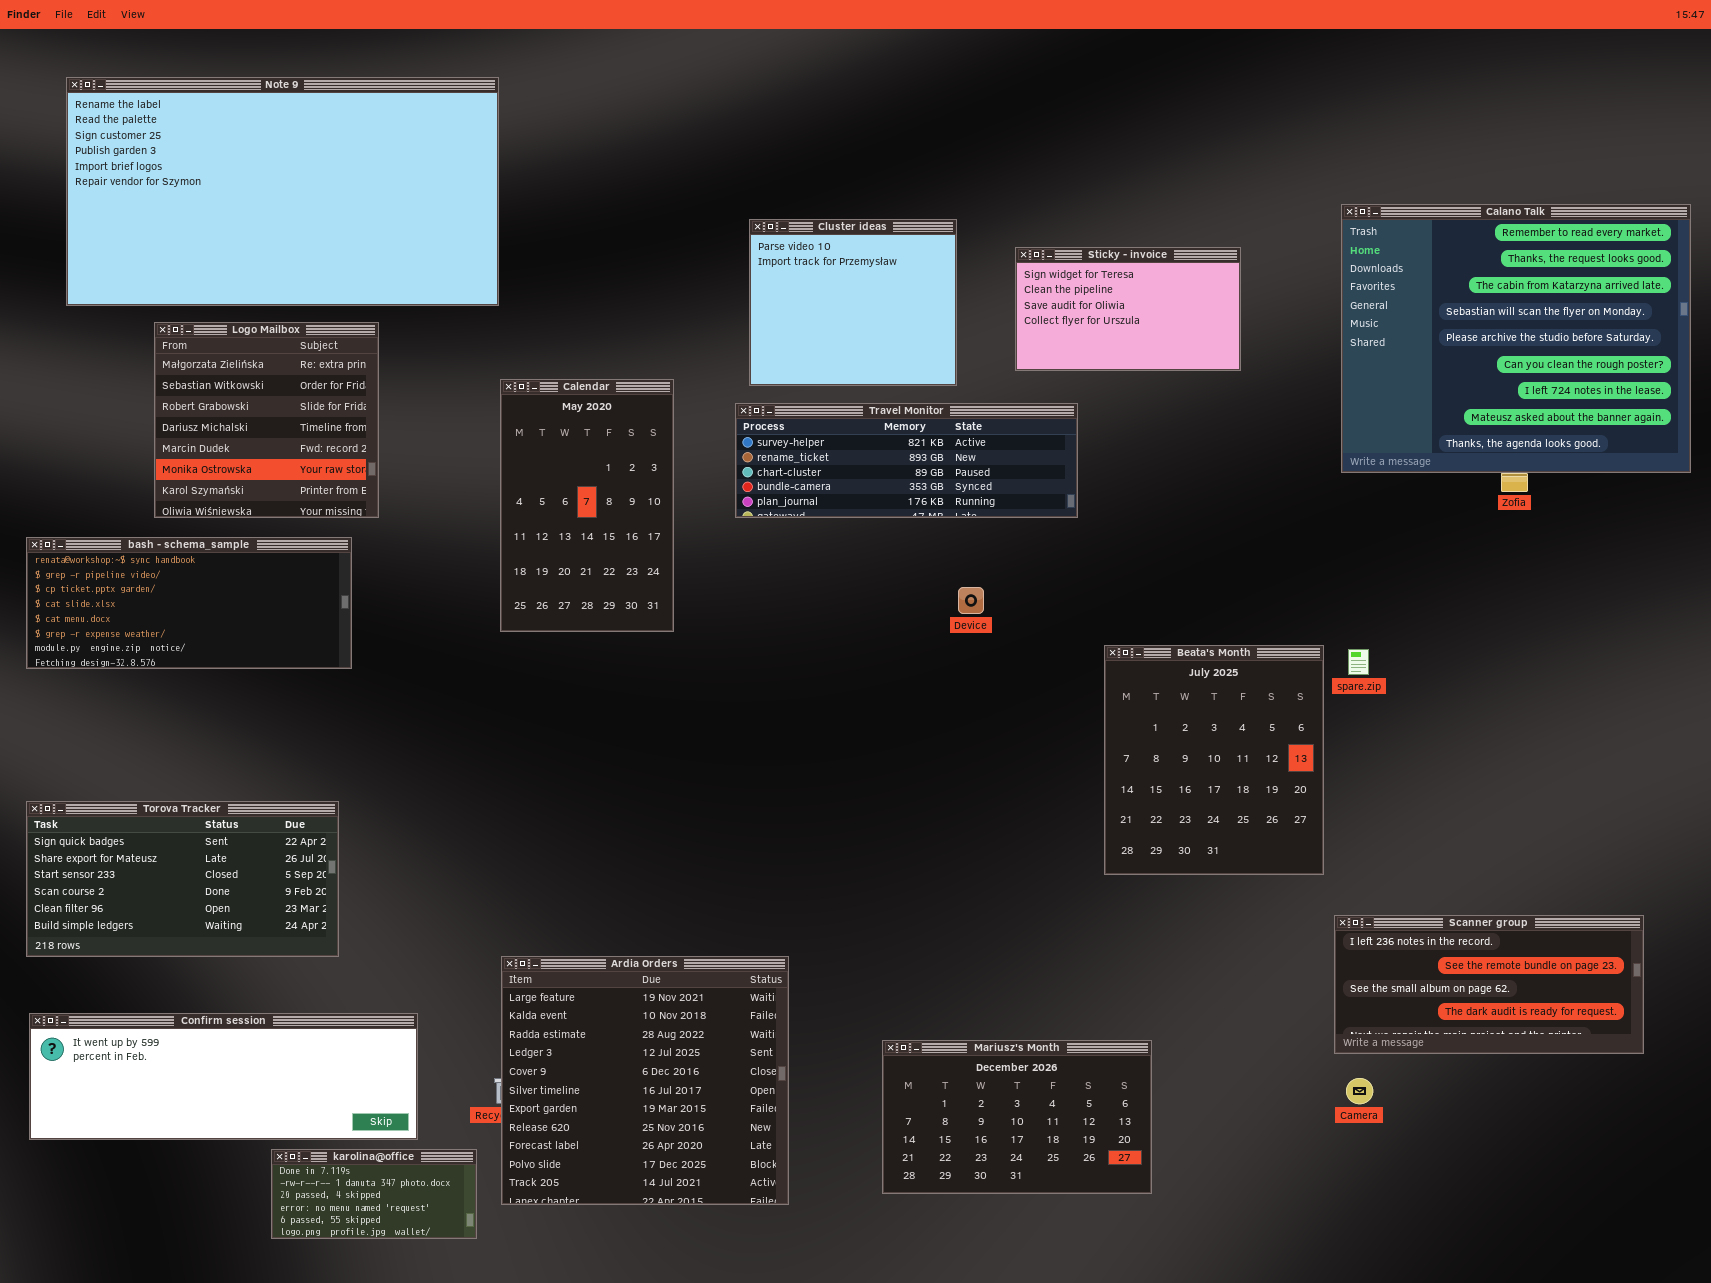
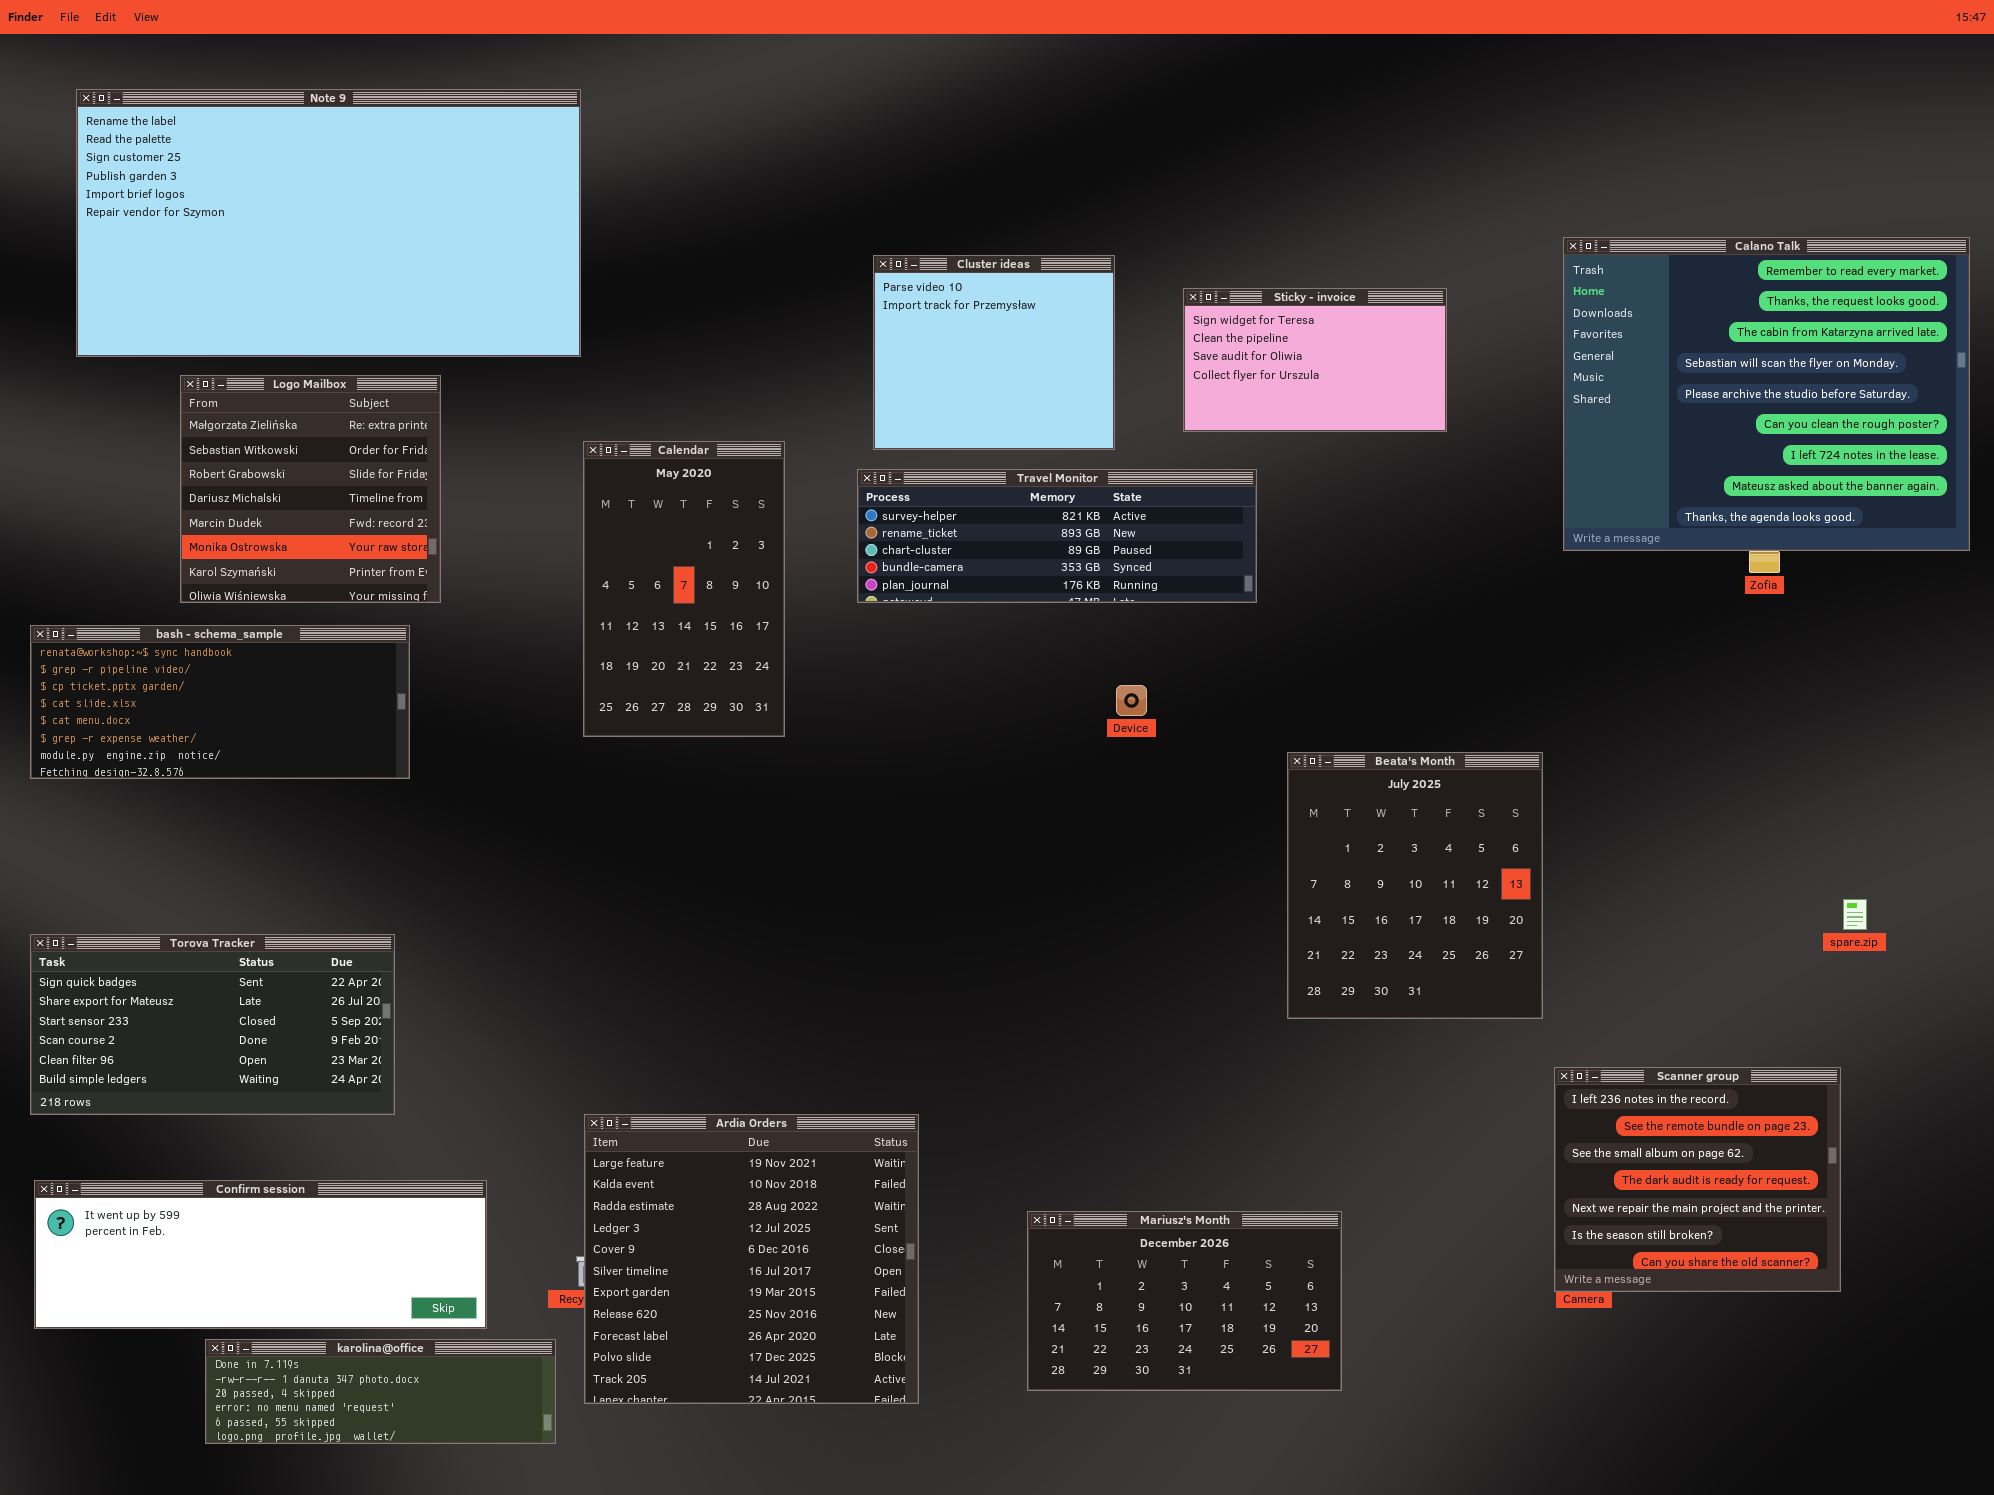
spare.zip: [1348,649,1369,675] -> [1843,899,1867,930], moved
Scanner group: [1334,915,1644,1054] -> [1554,1067,1841,1292], resized
karolina@office: [271,1149,477,1239] -> [205,1339,556,1444], resized

